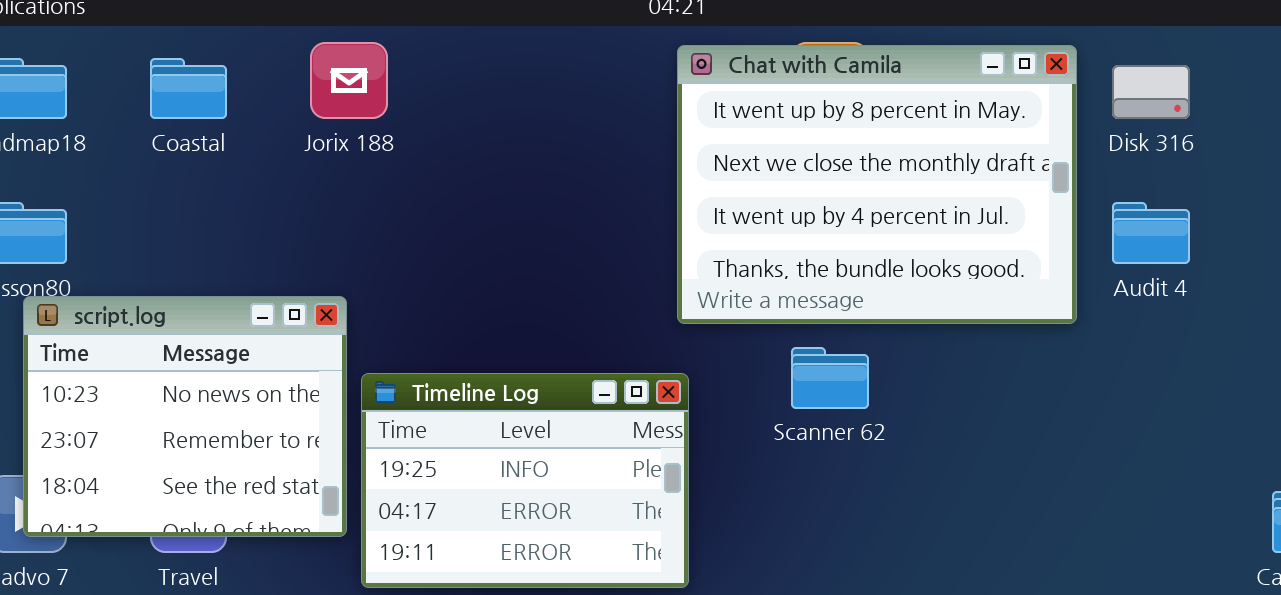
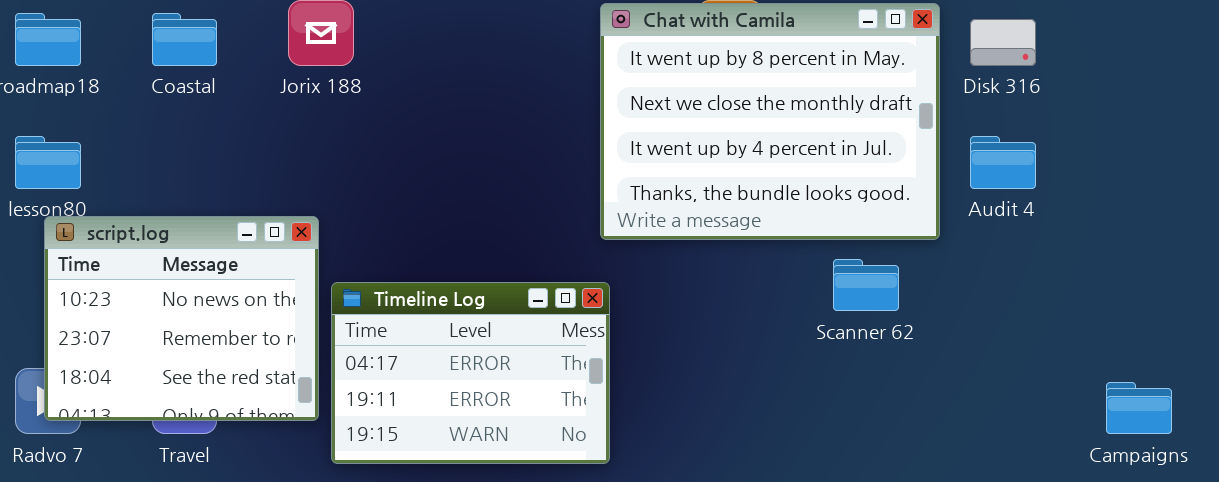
Scanner 62: [791,347,869,409] -> [833,259,899,311], moved
Timeline Log: [361,373,689,588] -> [331,282,610,464], scrolled down 1 row

